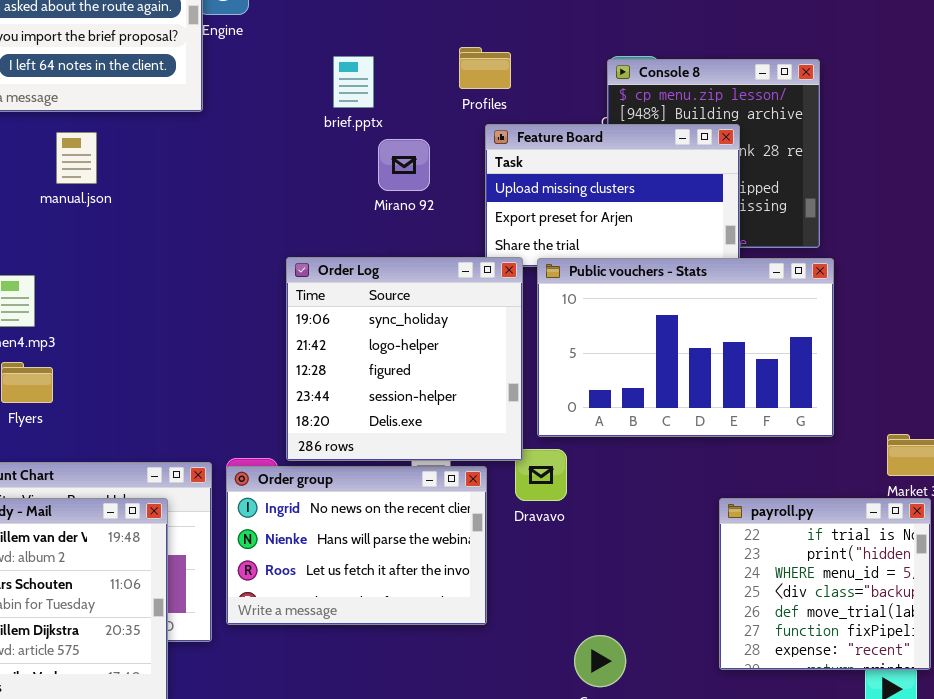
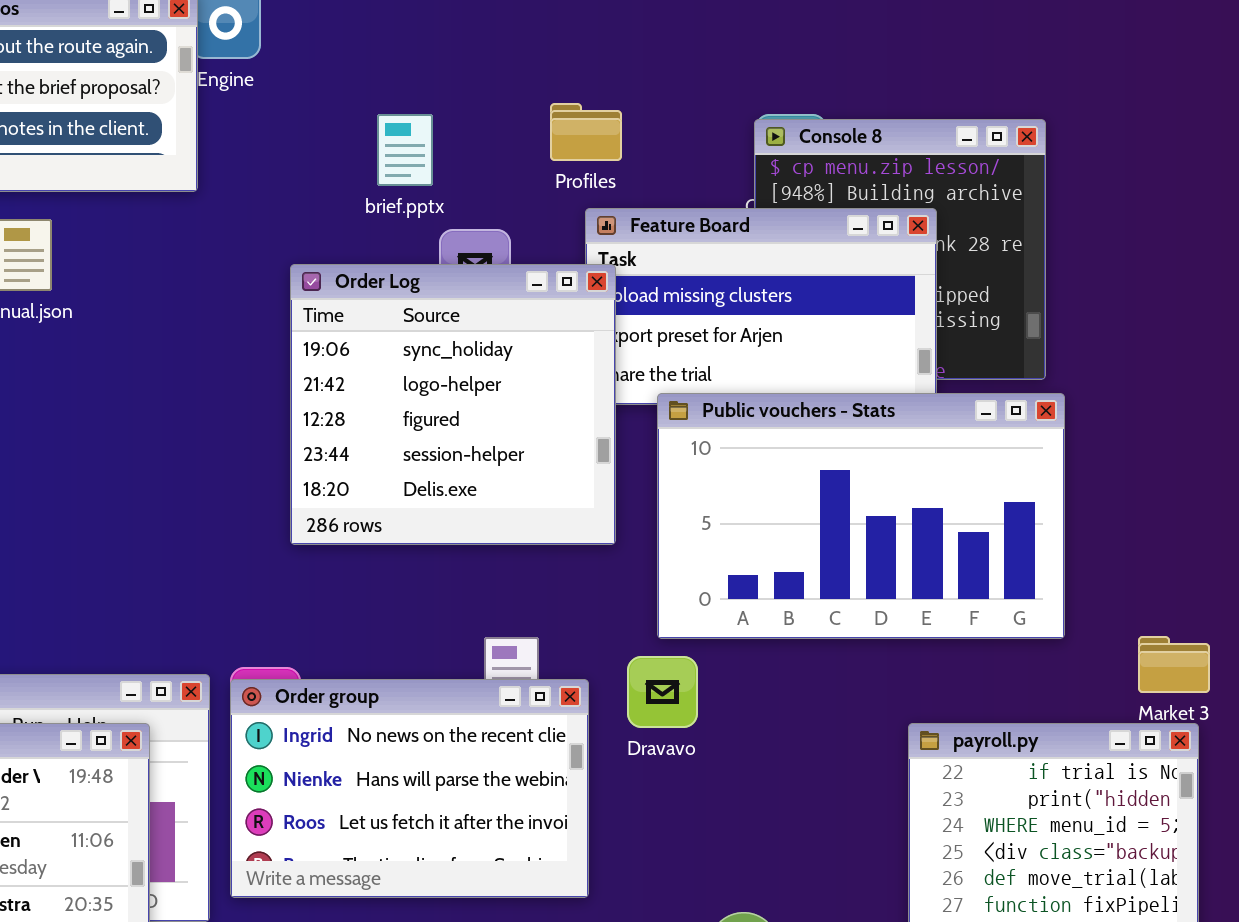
Order Log: [286,257,523,461] -> [290,264,616,545], moved

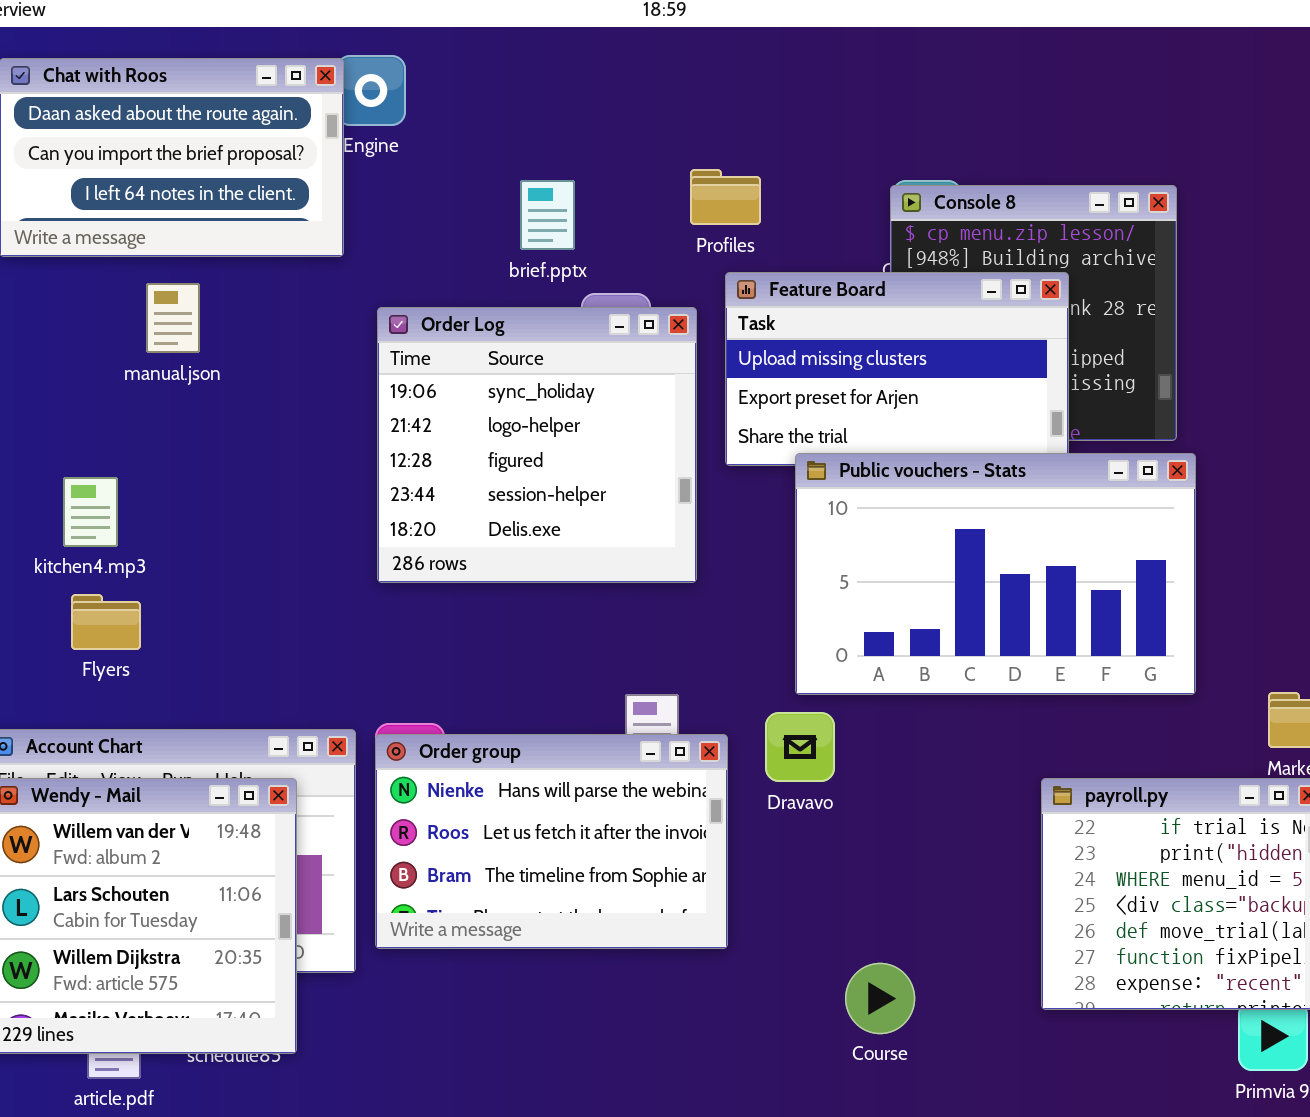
Order Log: [290,264,616,545] -> [377,307,697,583], moved
Order group: [230,679,589,898] -> [375,734,728,949], scrolled down 1 row

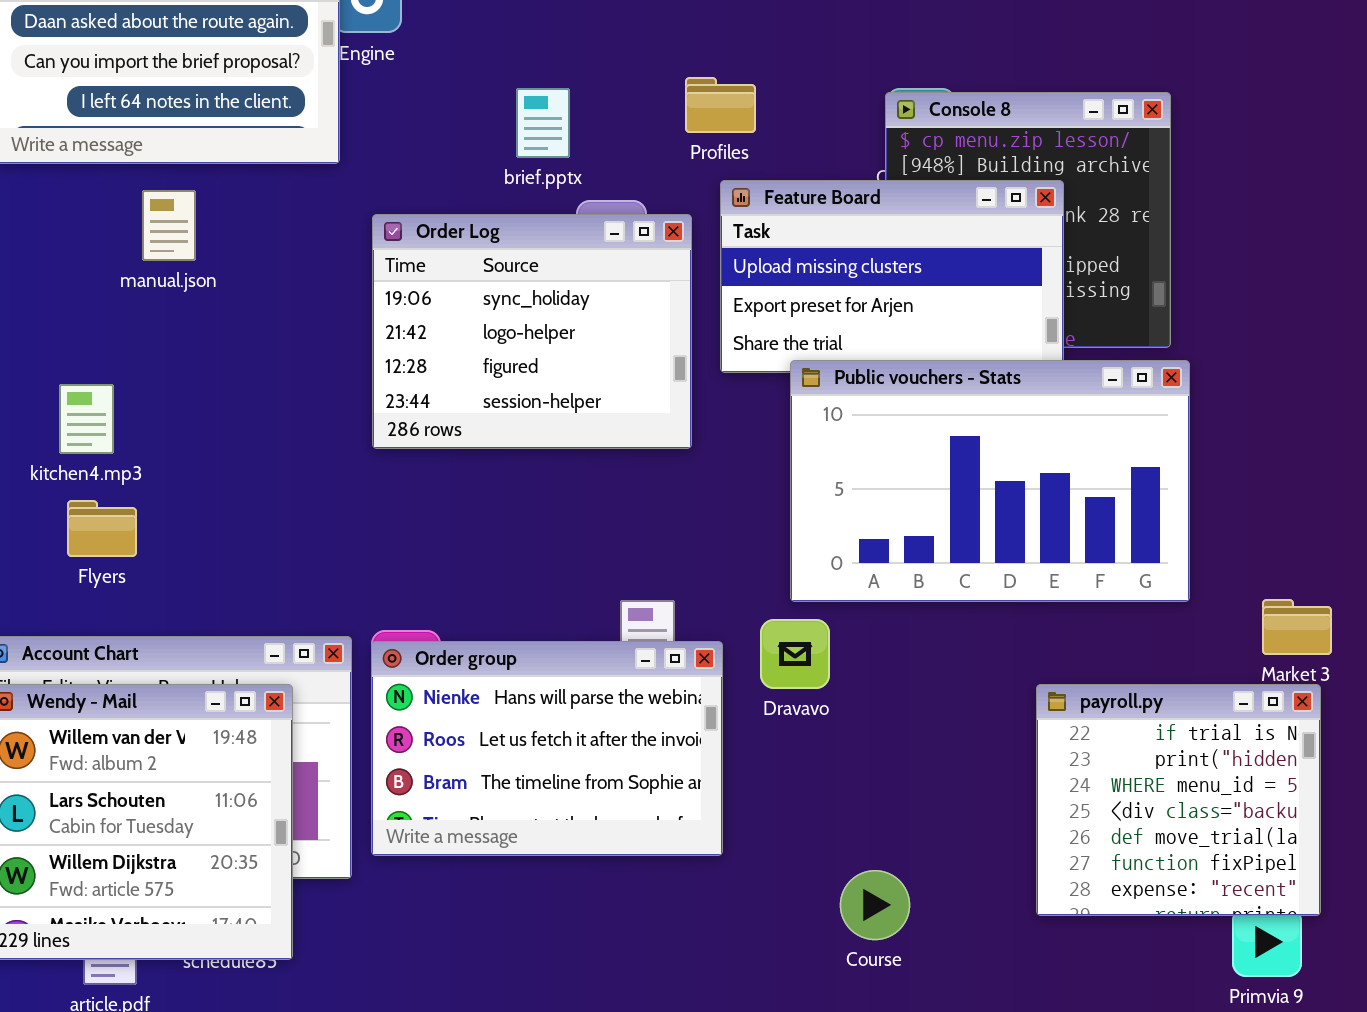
Order Log: [377,307,697,583] -> [372,214,692,449], resized

